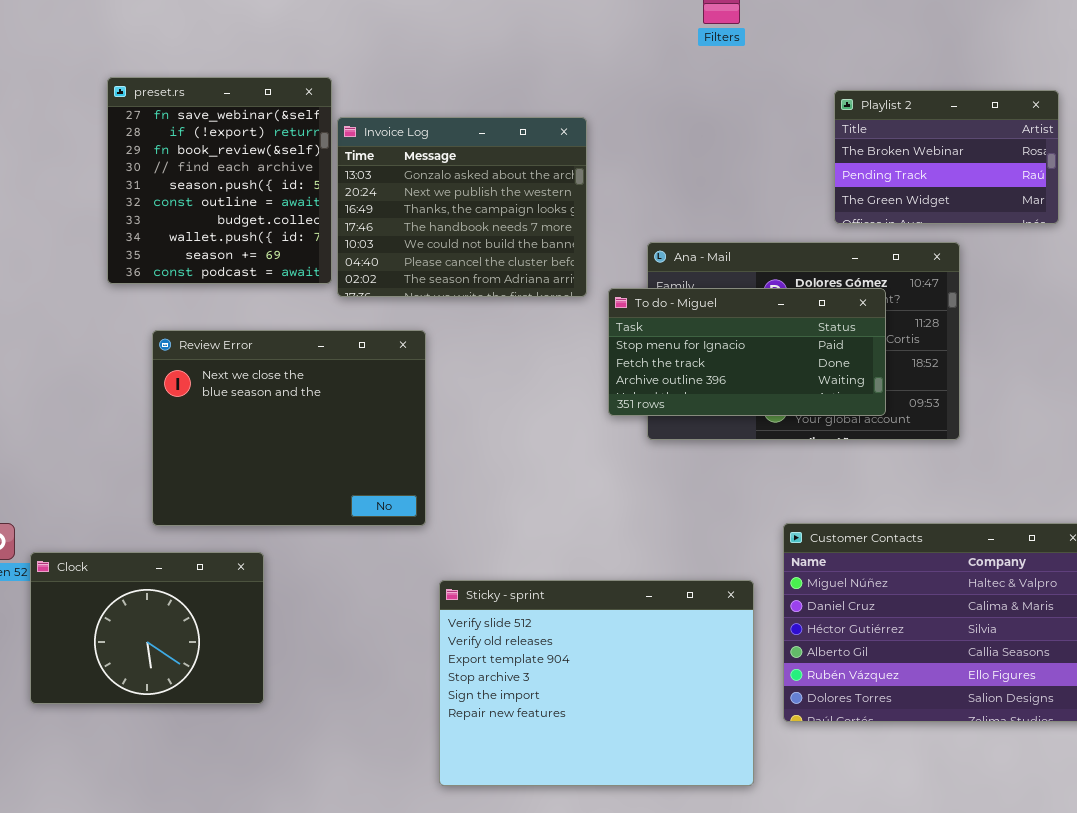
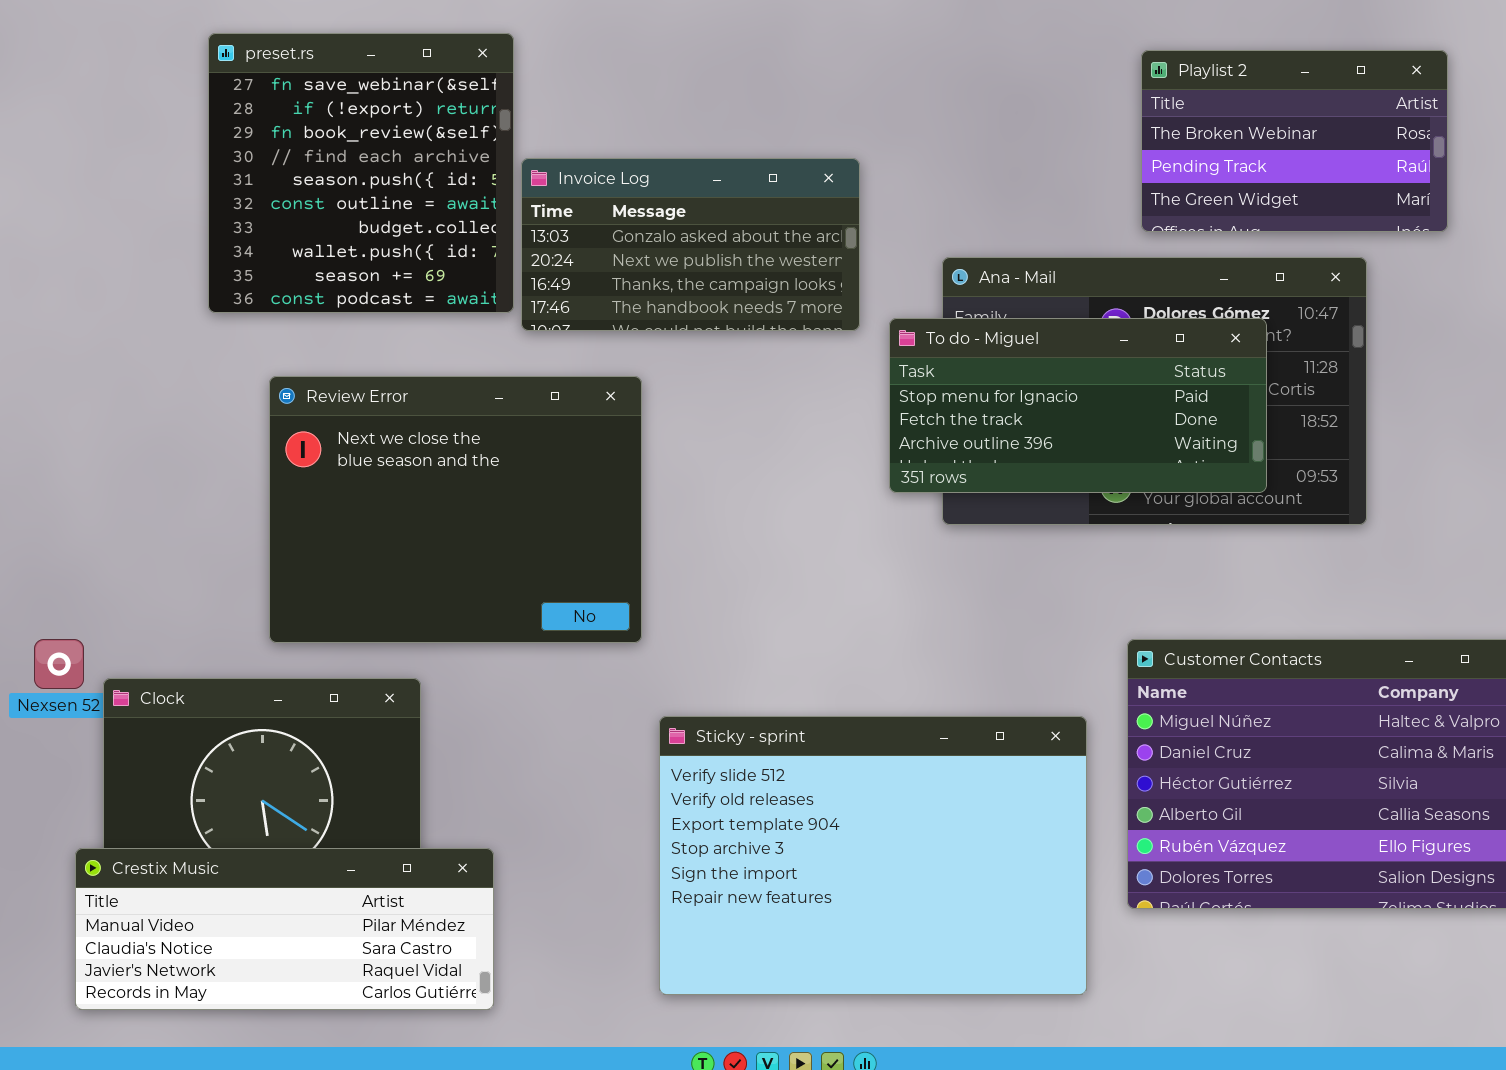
Playlist 2: [834,90,1059,224] -> [1141,50,1448,232], moved
Invoice Log: [337,117,587,297] -> [521,158,860,331], resized
Crestix Music: none -> [75,848,494,1010], opened

